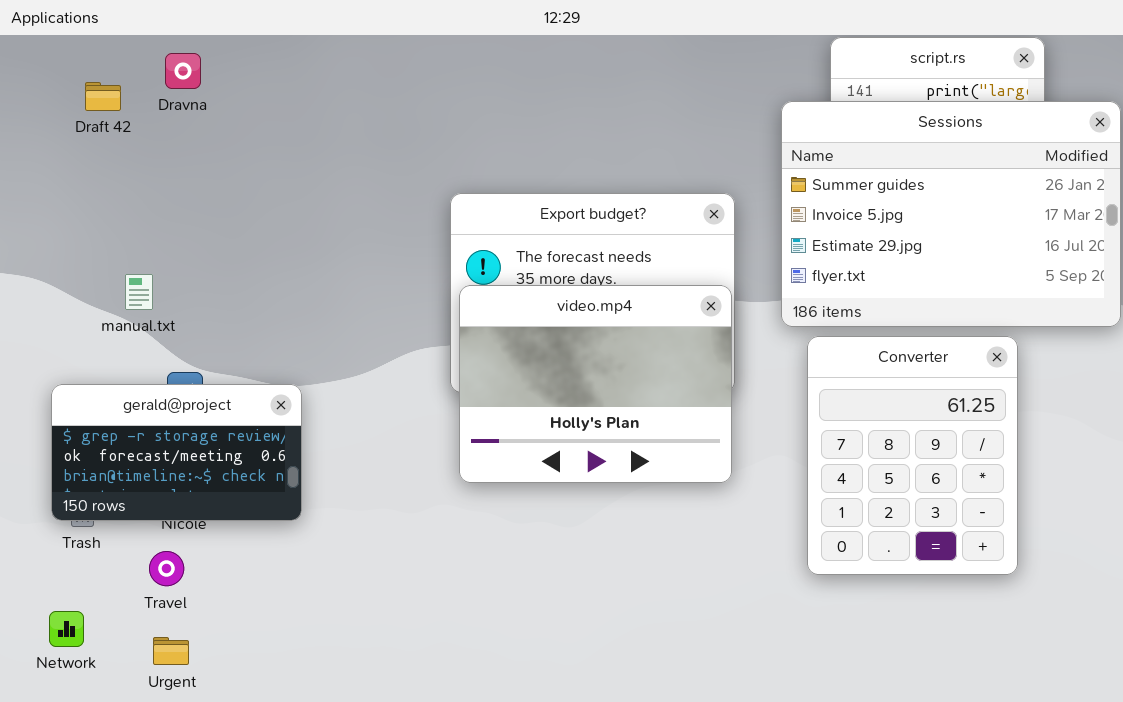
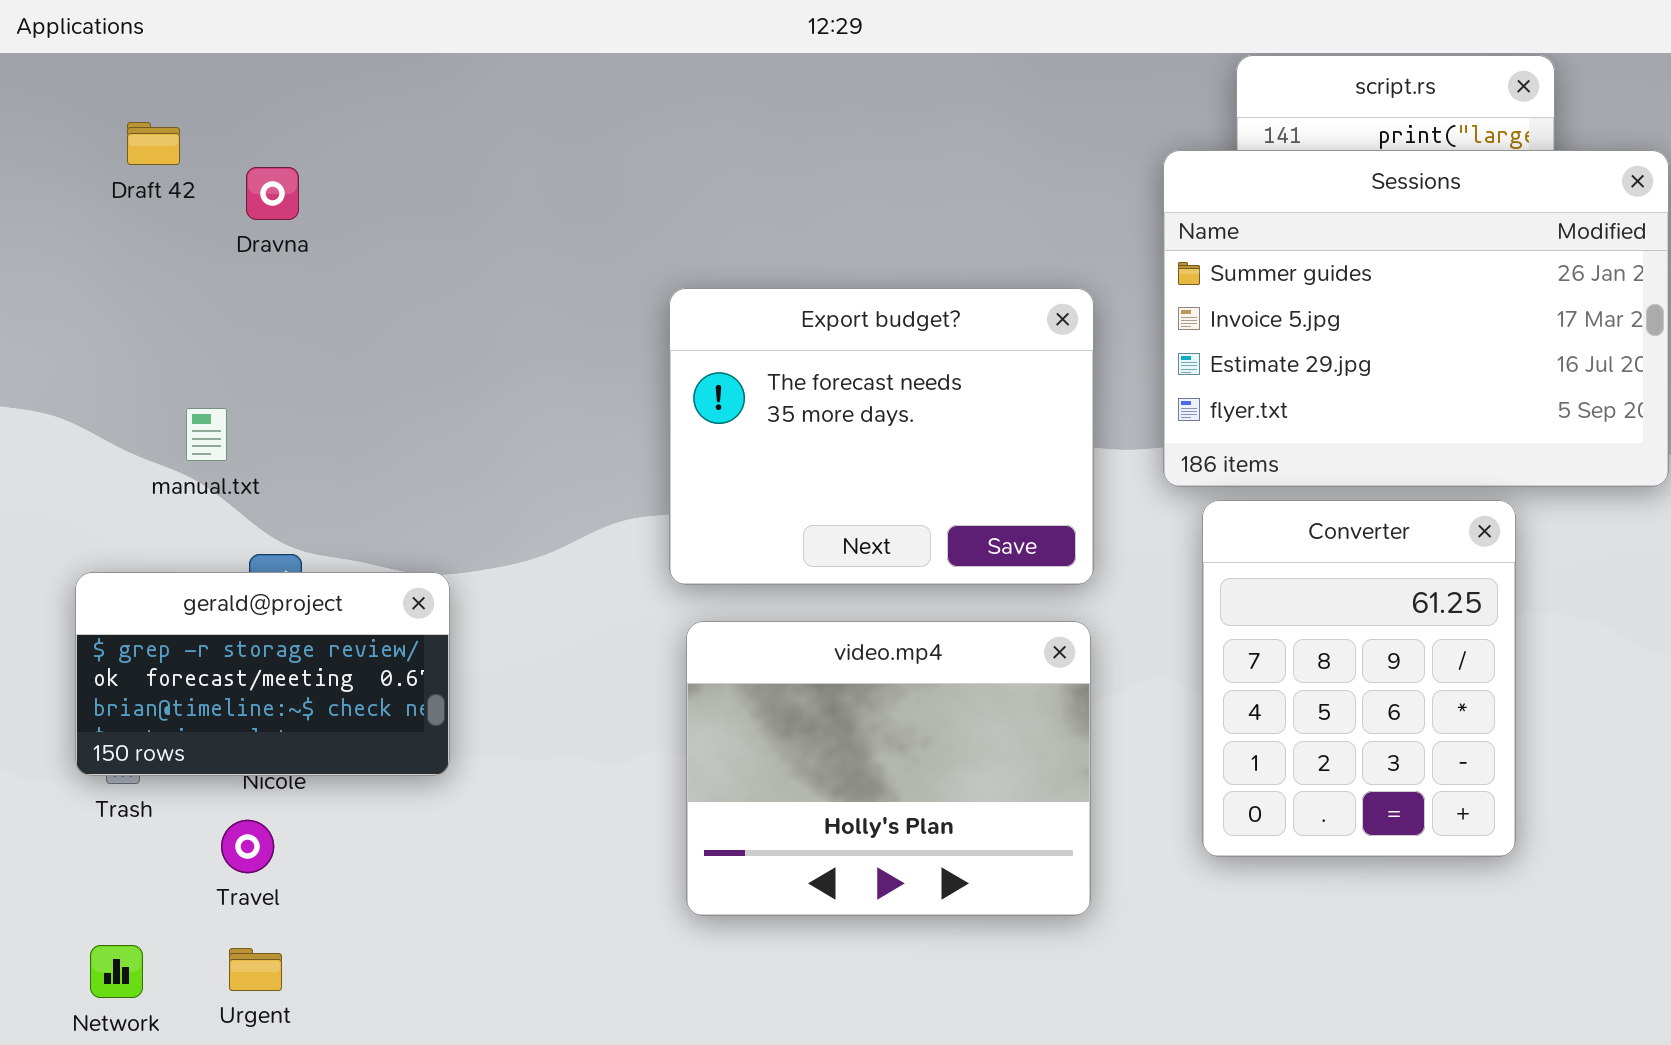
Dravna: [165,53,201,89] -> [246,167,299,220], moved
video.mp4: [459,285,732,483] -> [686,621,1091,916], moved
Network: [49,611,84,647] -> [90,945,143,998], moved

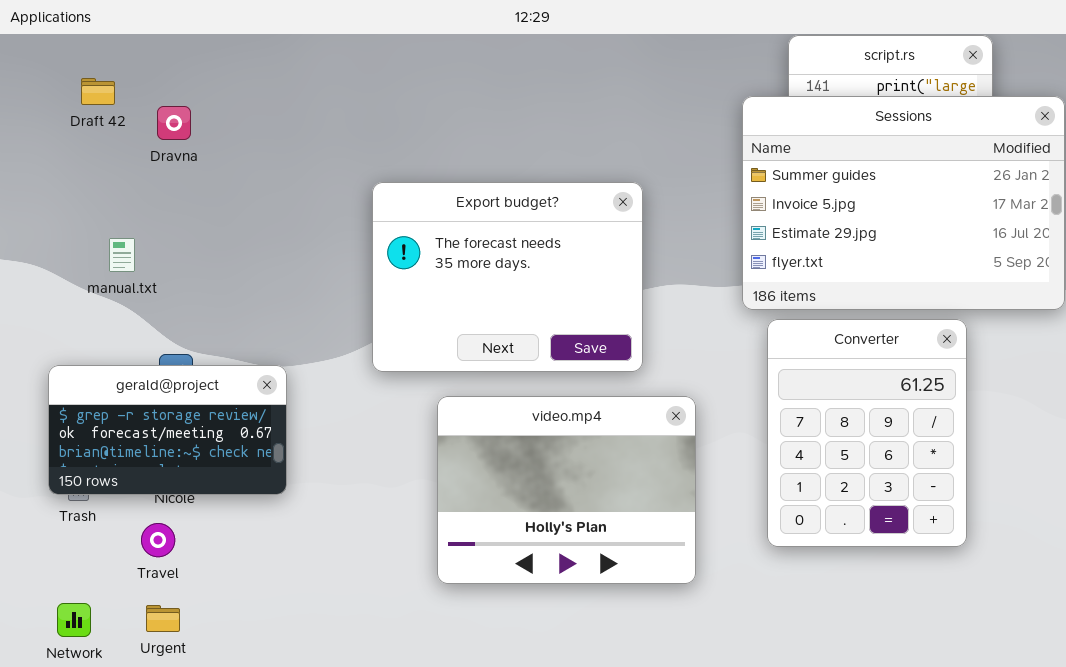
Export budget?: [669,288,1094,585] -> [372,182,643,372], moved
manual.txt: [186,408,227,461] -> [109,238,135,272], moved

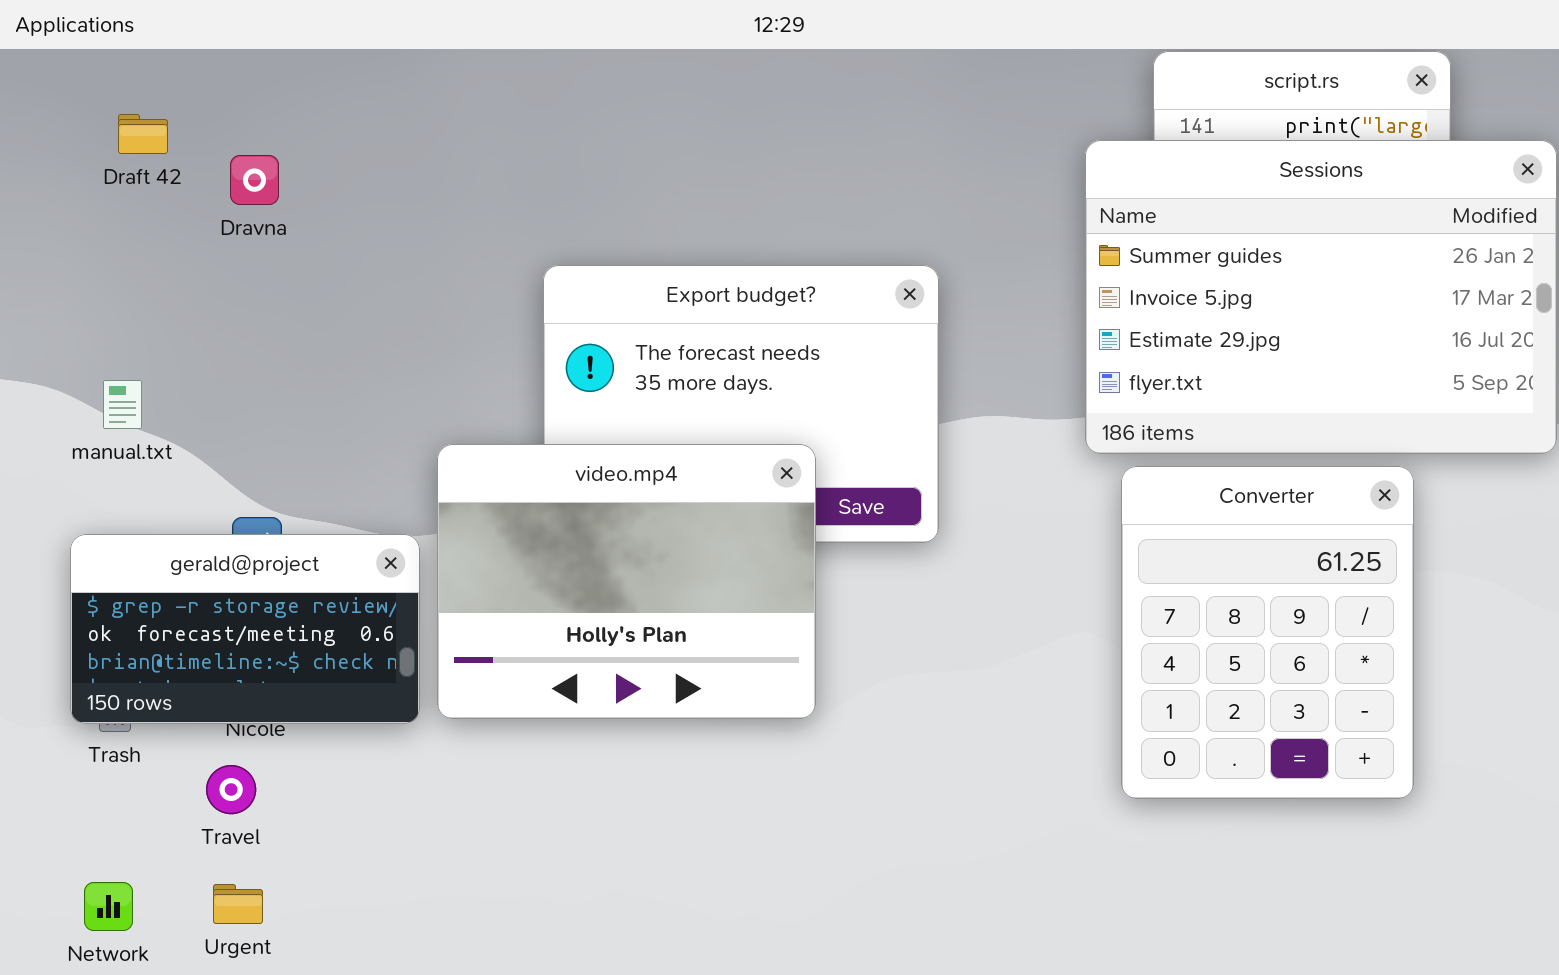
manual.txt: [109,238,135,272] -> [103,380,142,429], moved
video.mp4: [437,396,696,584] -> [437,444,816,719], moved

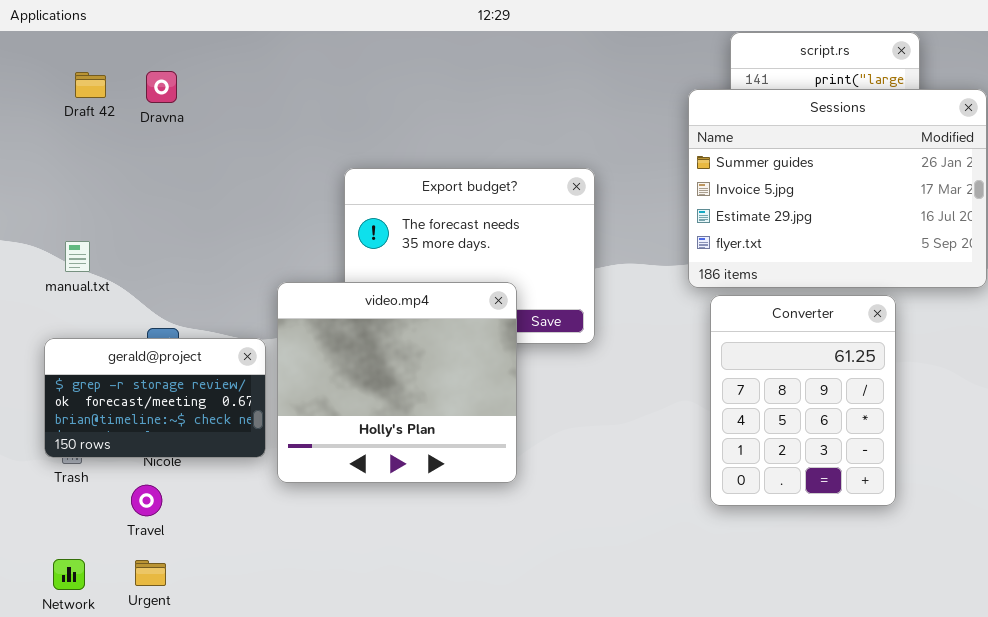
Dravna: [230,155,279,205] -> [146,71,177,103], moved
video.mp4: [437,444,816,719] -> [277,282,517,483], resized

